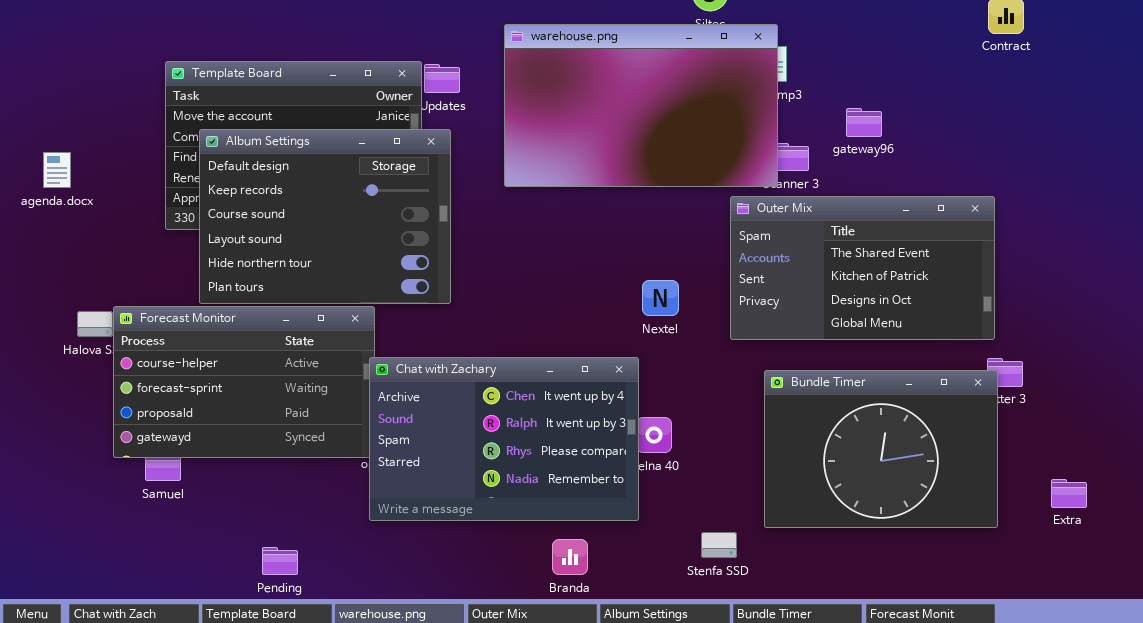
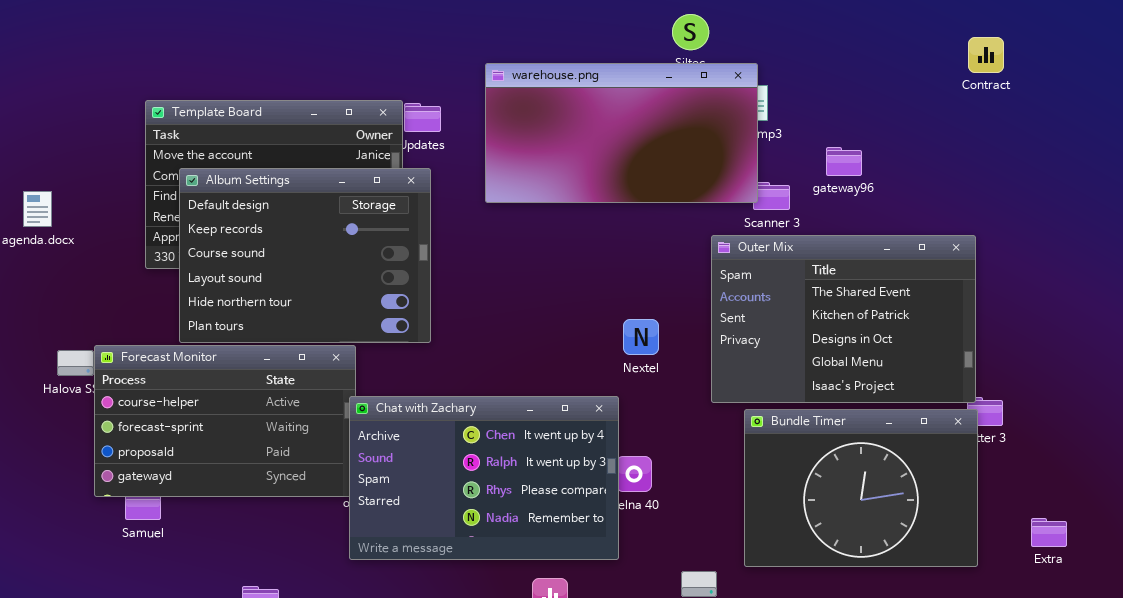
warehouse.png: [504,24,778,187] -> [485,63,758,203], resized
Outer Mix: [730,196,995,340] -> [711,235,976,403], resized

